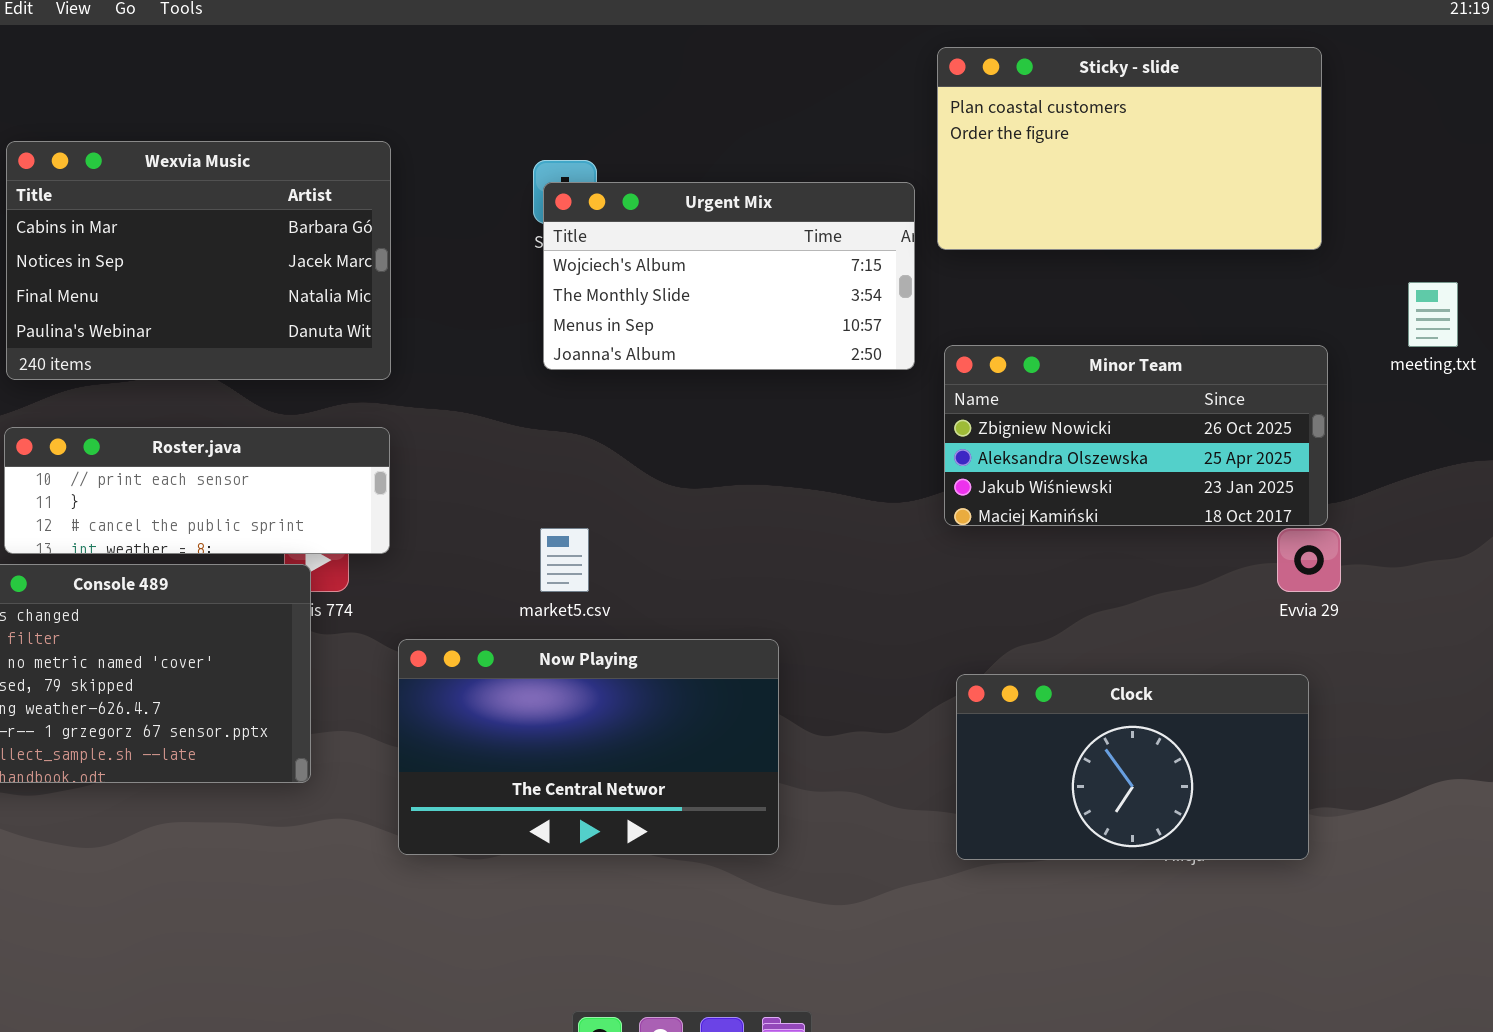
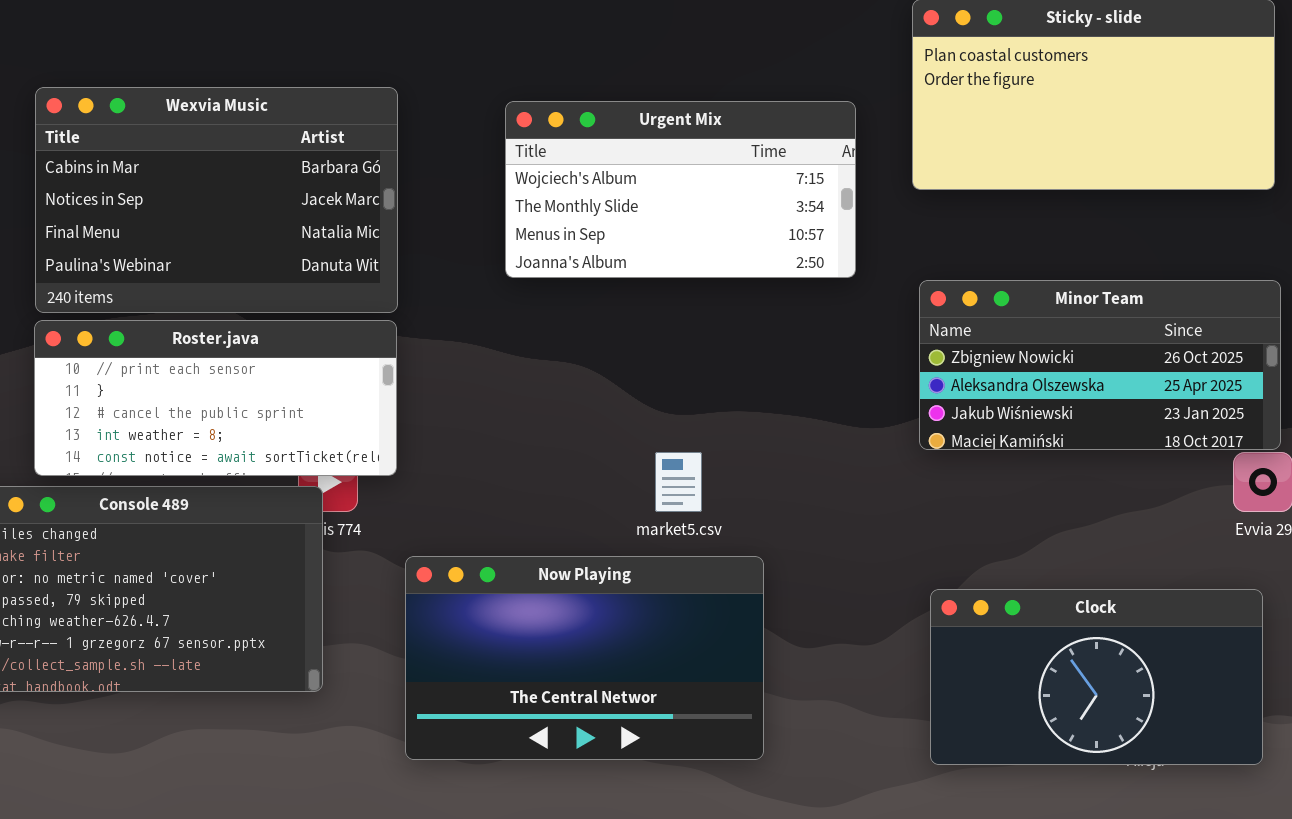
Urgent Mix: [543,182,915,370] -> [505,101,856,278], moved
Roster.java: [4,427,390,554] -> [34,320,397,476], resized
market5.csv: [540,528,589,592] -> [655,452,702,512], moved

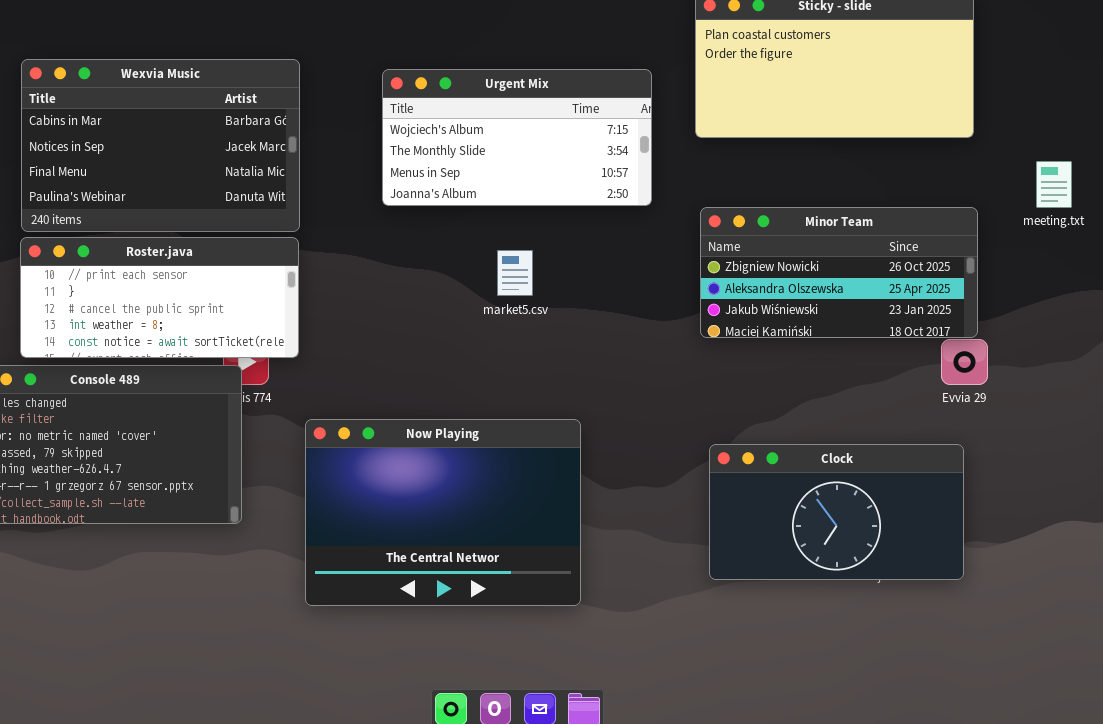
market5.csv: [655,452,702,512] -> [497,250,533,296], moved
Now Playing: [405,556,764,760] -> [305,419,581,606], resized

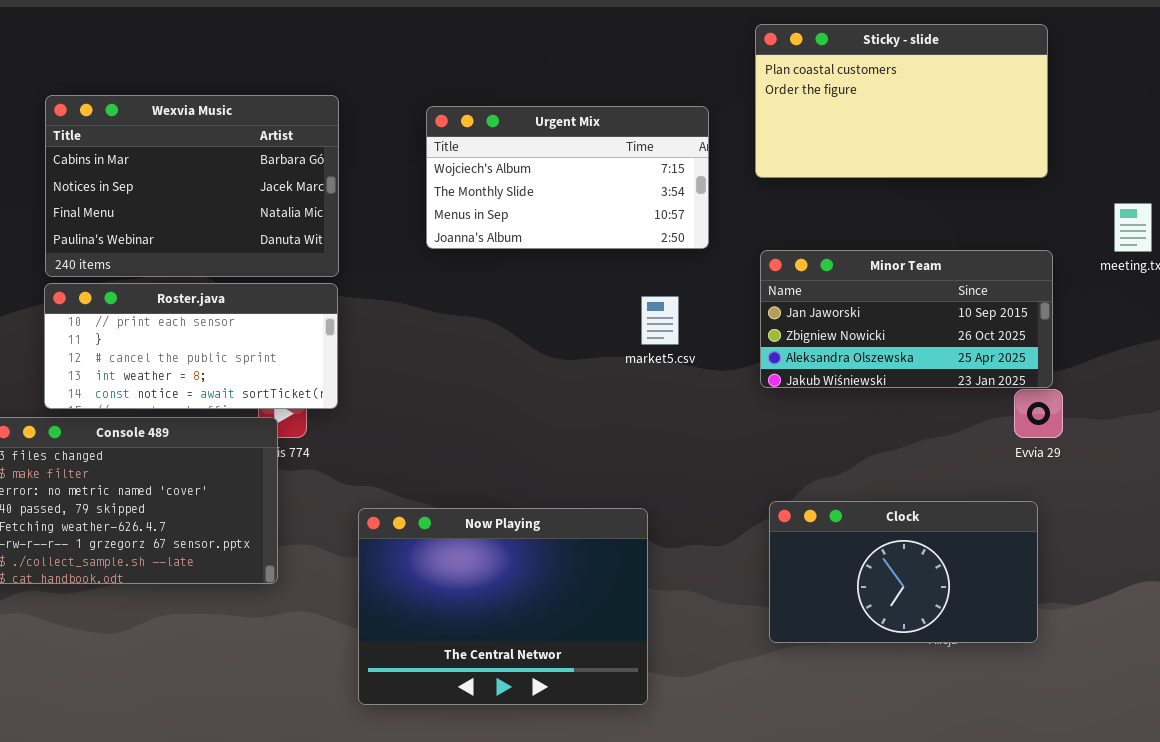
Minor Team: [700,207,978,338] -> [760,250,1053,388], scrolled up 1 row
market5.csv: [497,250,533,296] -> [641,296,679,345], moved
Now Playing: [305,419,581,606] -> [358,508,648,705], moved

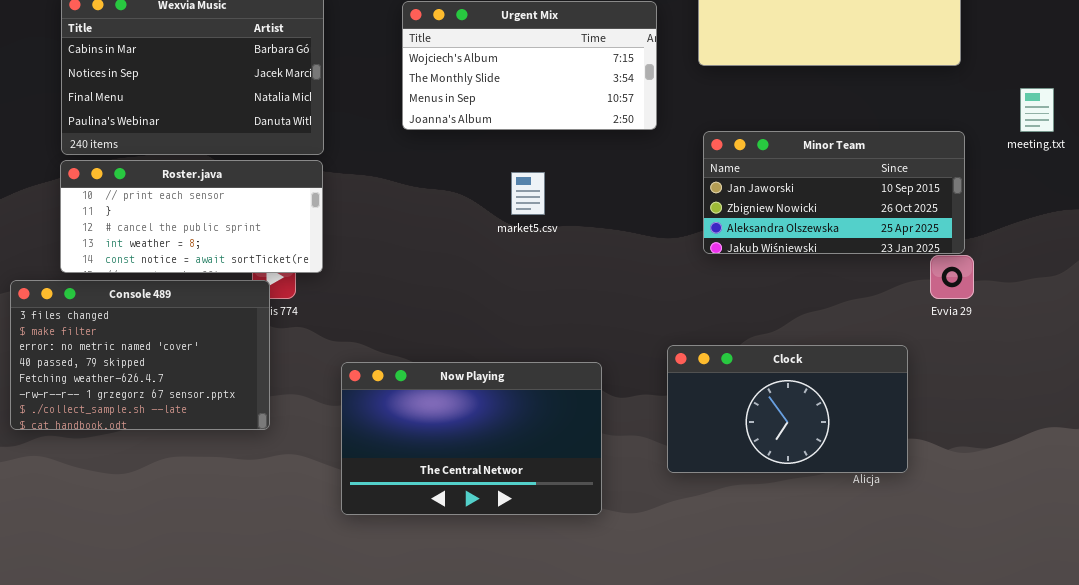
market5.csv: [641,296,679,345] -> [511,172,545,215], moved
Clock: [769,501,1038,643] -> [667,345,908,473], moved
Now Playing: [358,508,648,705] -> [341,362,602,515], resized

